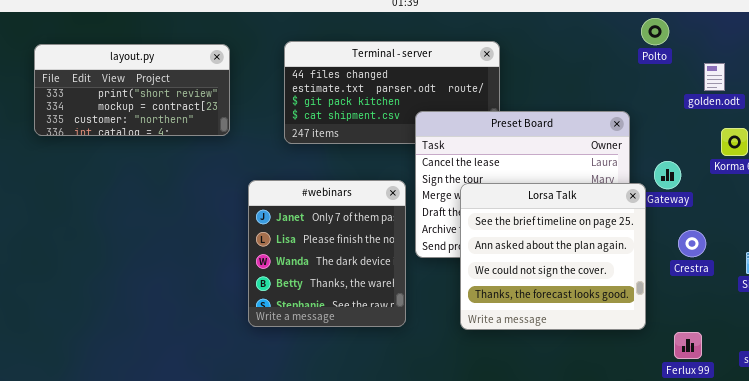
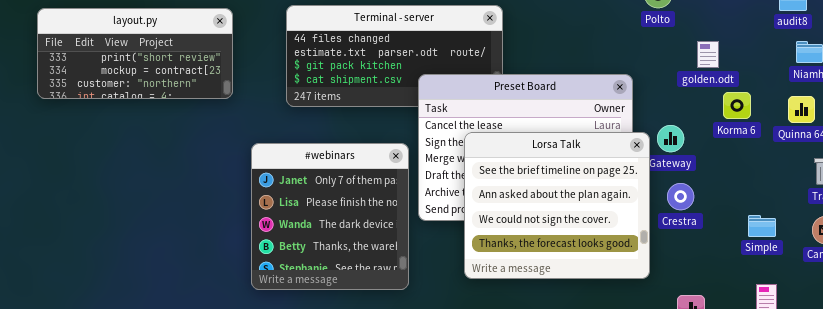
golden.odt: [704,63,725,91] -> [697,41,719,68], moved
Lorsa Talk: [460,183,646,330] -> [464,132,650,279], moved
Crestra: [678,230,706,257] -> [667,183,694,210], moved

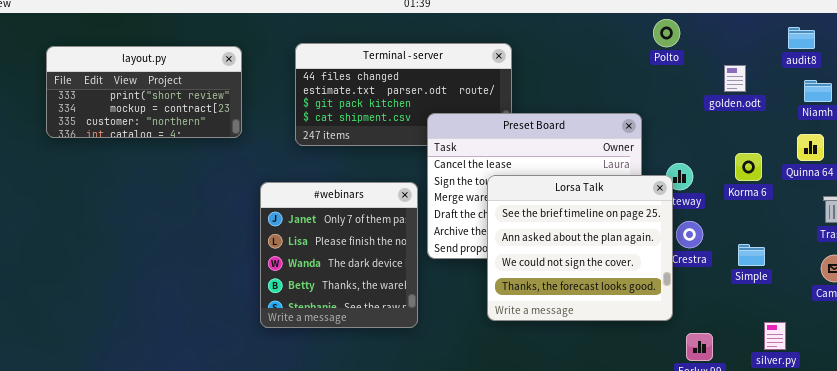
golden.odt: [697,41,719,68] -> [724,65,746,92], moved
Korma 6: [723,92,751,119] -> [735,153,762,181], moved
Lorsa Talk: [464,132,650,279] -> [487,175,673,321], moved
Simple: [748,215,776,237] -> [738,244,765,266], moved

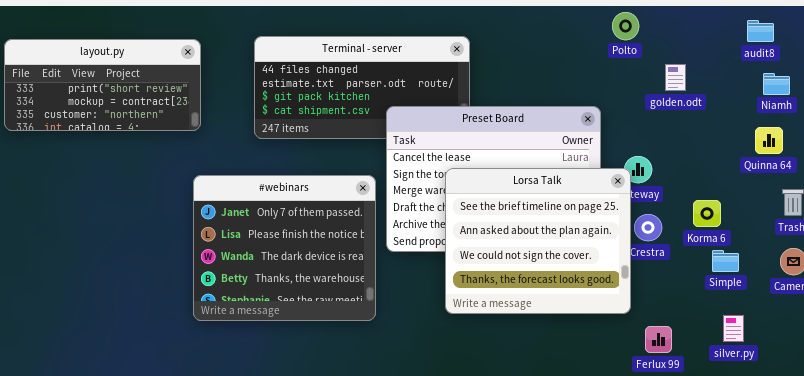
golden.odt: [724,65,746,92] -> [665,64,686,91], moved
Korma 6: [735,153,762,181] -> [693,200,721,227], moved
#webinars: [260,182,418,328] -> [193,175,376,321], resized
Simple: [738,244,765,266] -> [712,250,739,272], moved

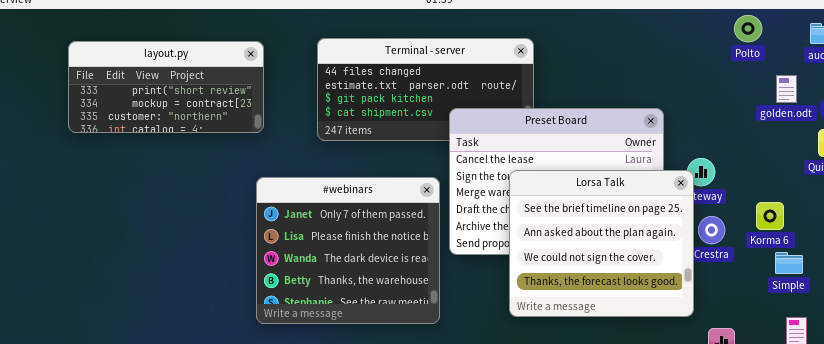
Polto: [612,12,639,40] -> [734,15,762,42], moved
golden.odt: [665,64,686,91] -> [776,75,797,103], moved

